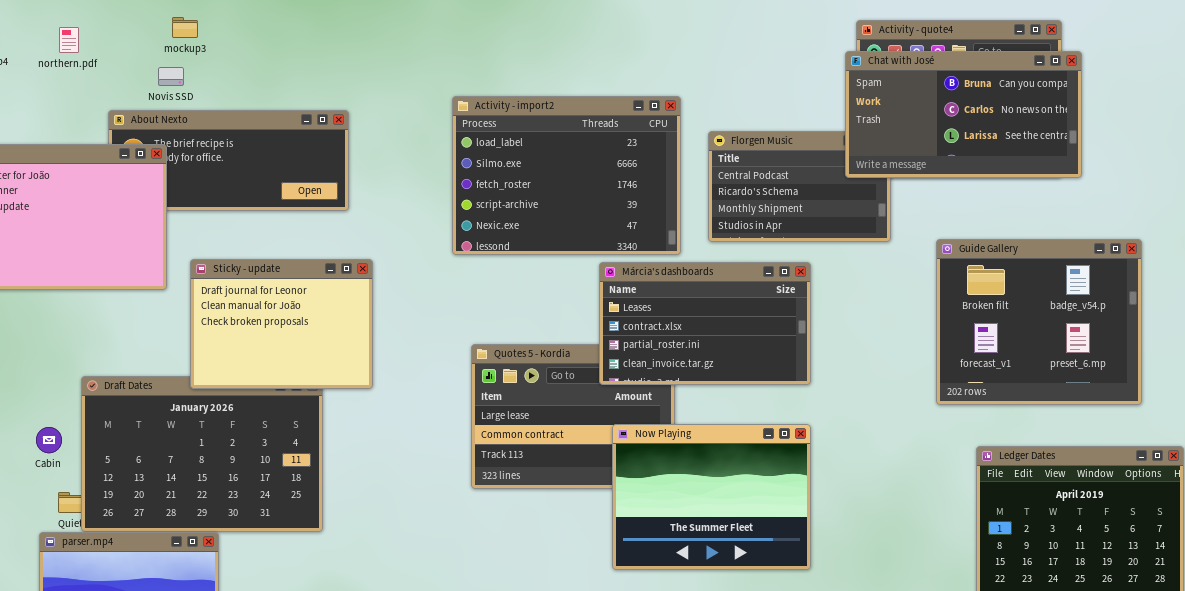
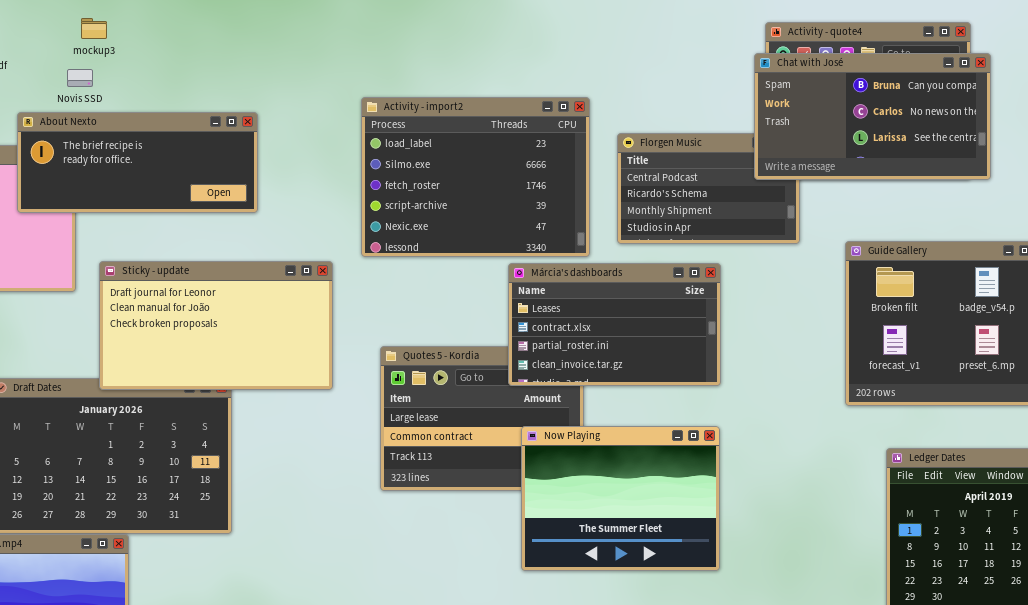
About Nexto: [108,110,349,211] -> [17,112,258,213], raised
Sticky - update: [190,259,373,389] -> [99,261,333,390], resized

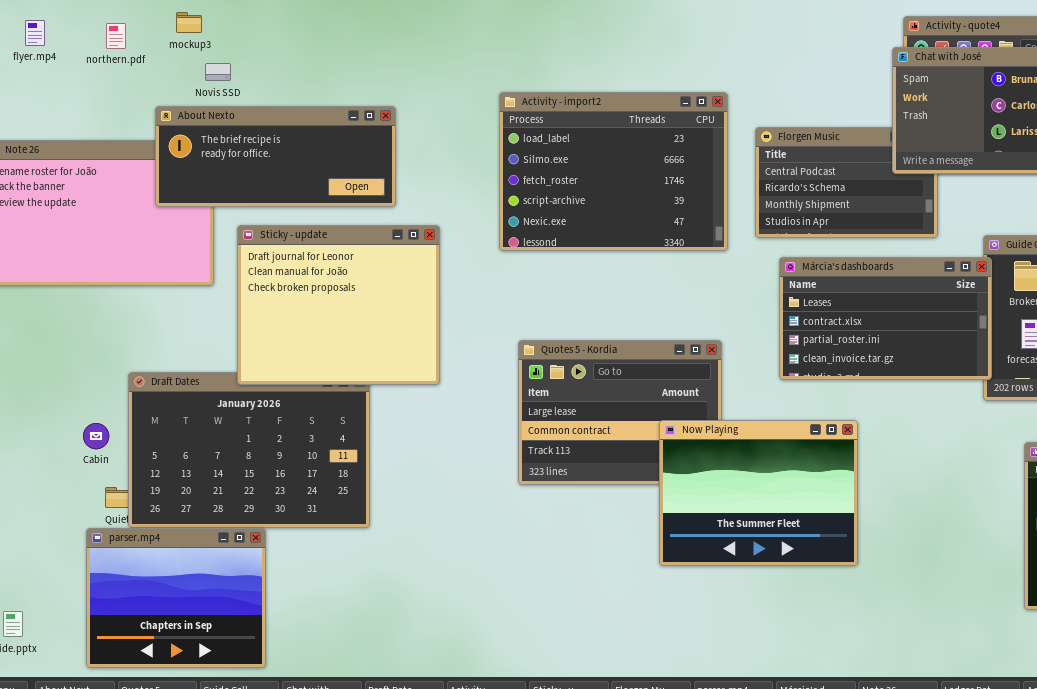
mockup3: [81,18,107,39] -> [176,12,202,33], moved
Sticky - update: [99,261,333,390] -> [237,225,440,385], resized
Márcia's dashboards: [508,263,721,386] -> [779,257,992,380], moved

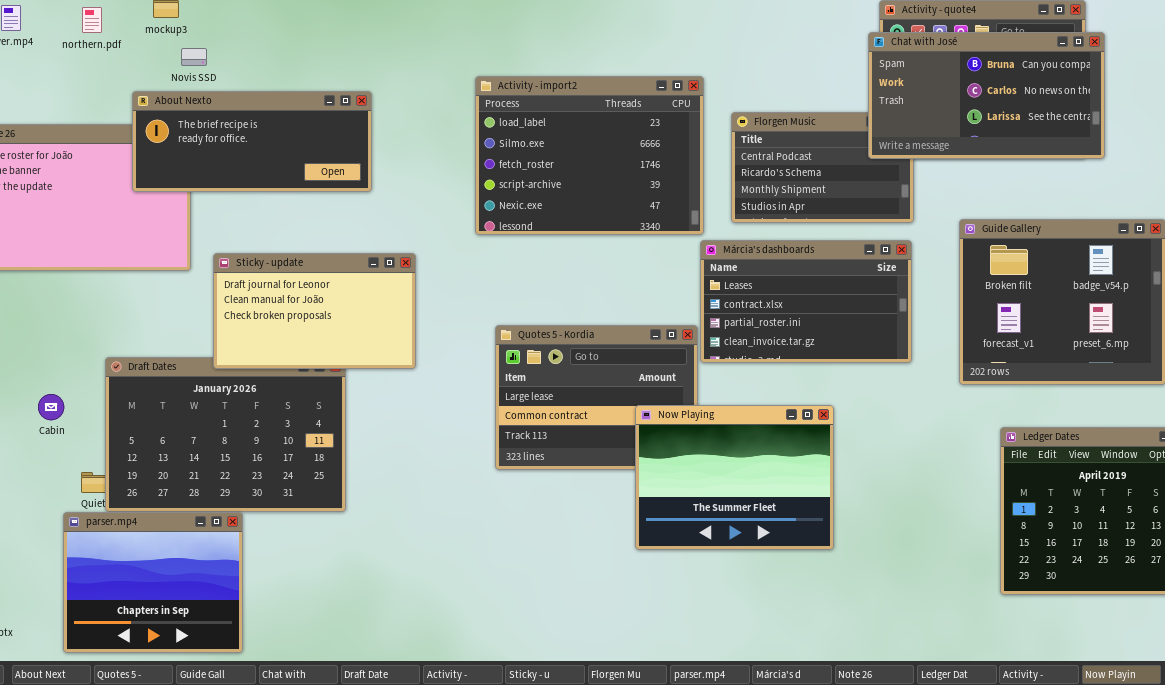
Sticky - update: [237,225,440,385] -> [213,253,416,369], resized
Márcia's dashboards: [779,257,992,380] -> [700,240,912,363], moved
Cabin: [83,423,109,449] -> [38,394,64,420], moved

